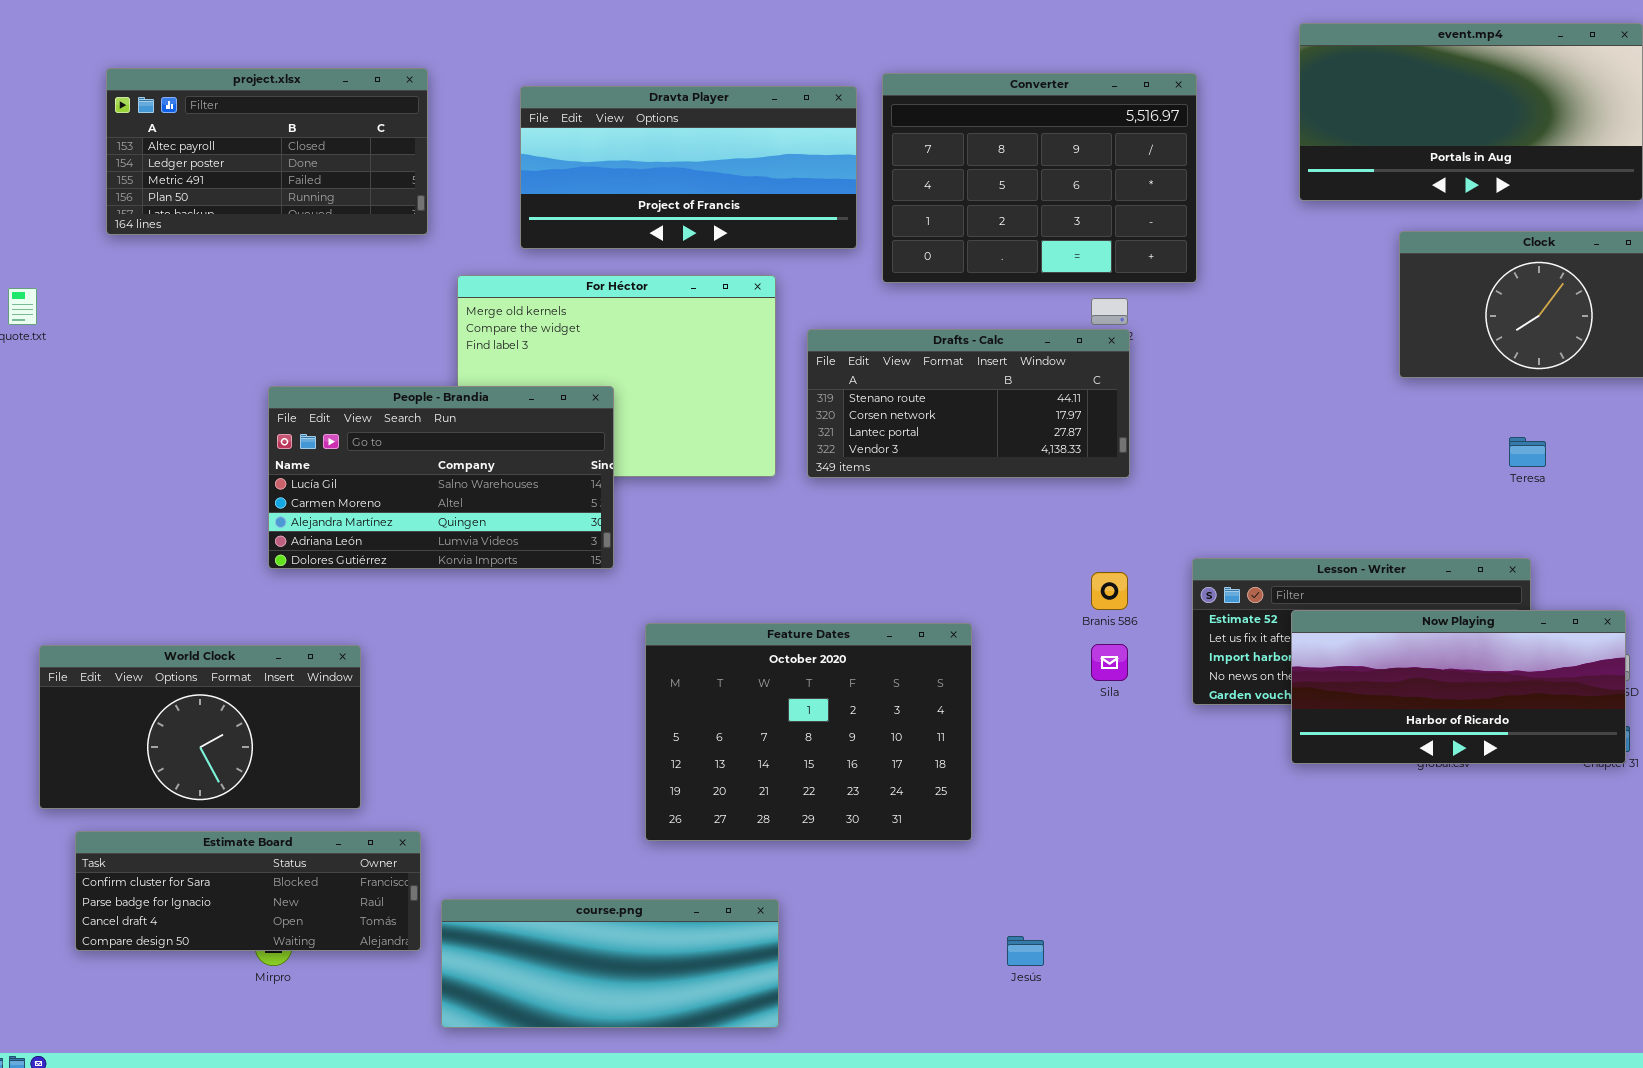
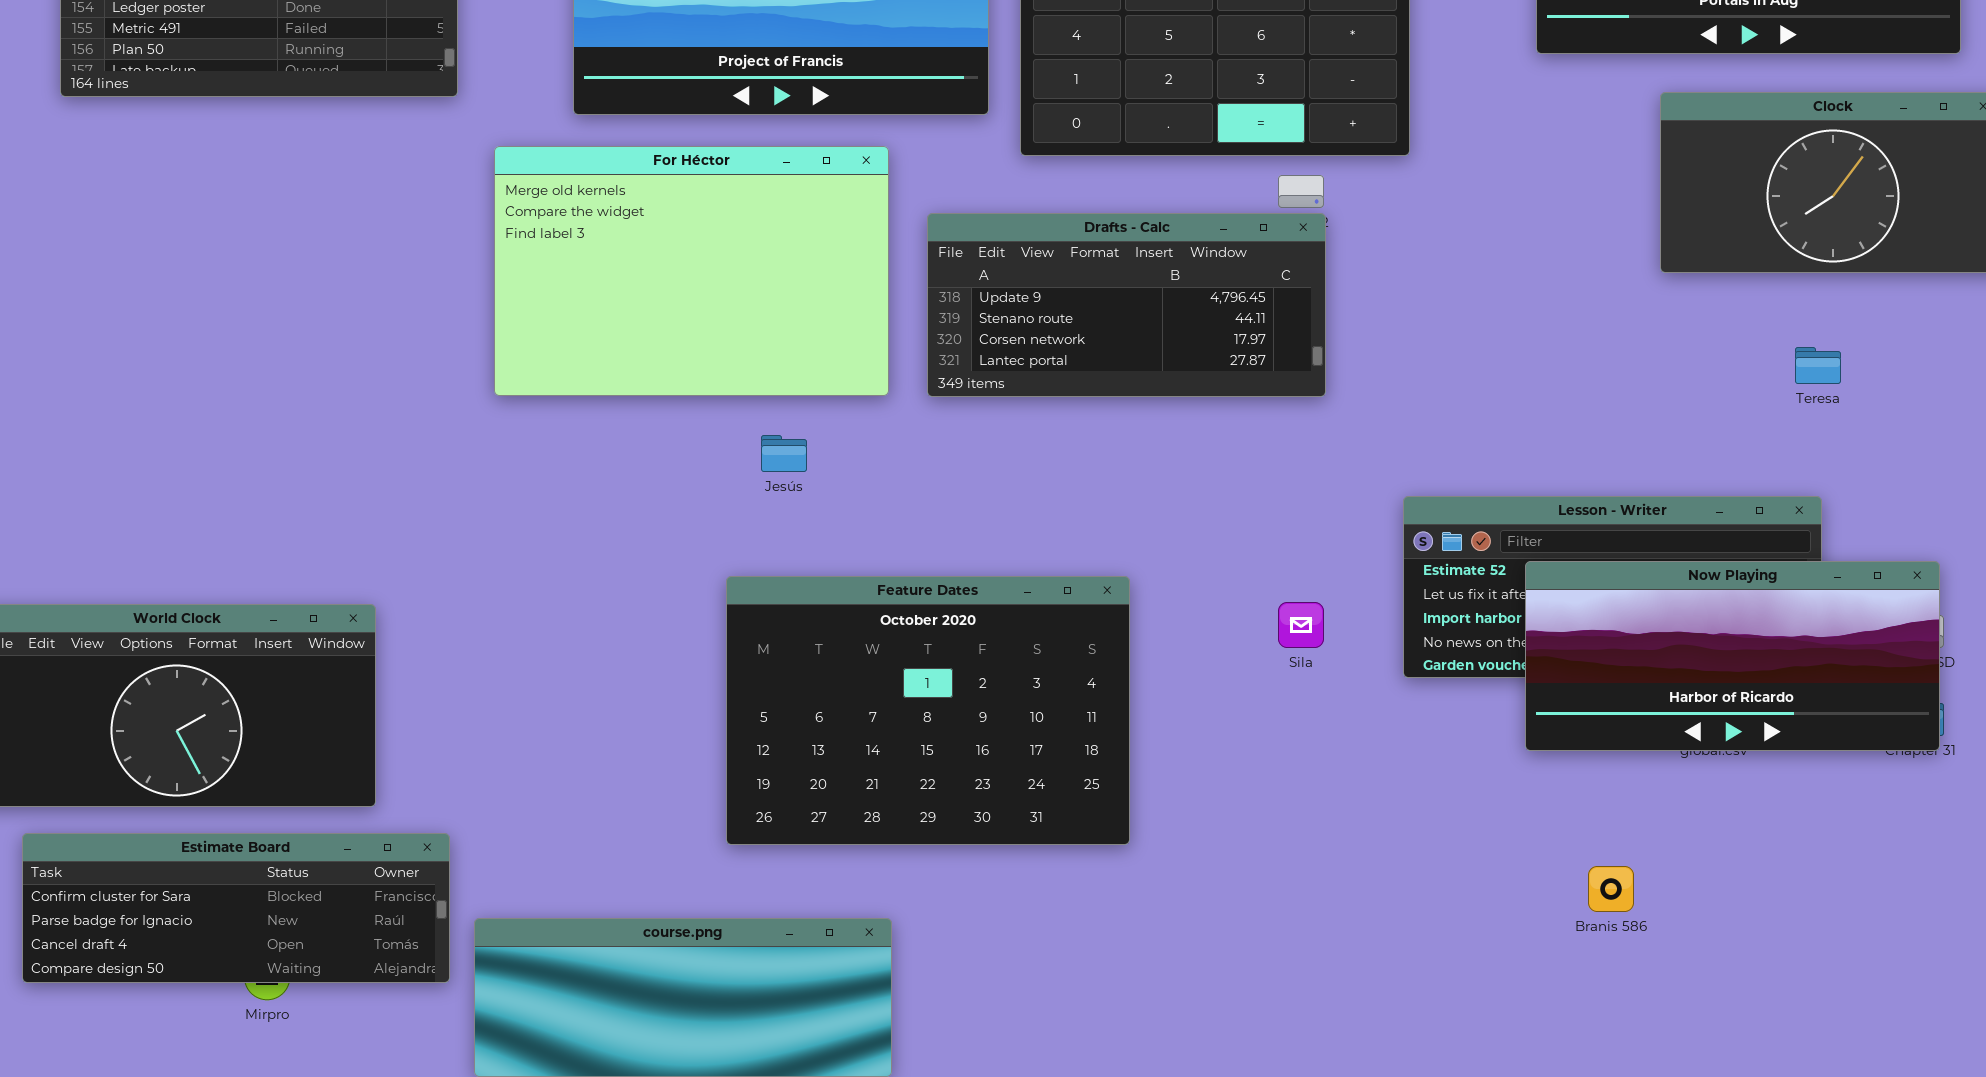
Drafts - Calc: [807,329,1130,478] -> [927,213,1326,397], scrolled up 1 row
People - Brandia: [268,386,614,569] -> none, closed
Branis 586: [1091,572,1128,610] -> [1588,866,1634,912], moved
Jesús: [1007,936,1044,966] -> [761,435,807,472], moved

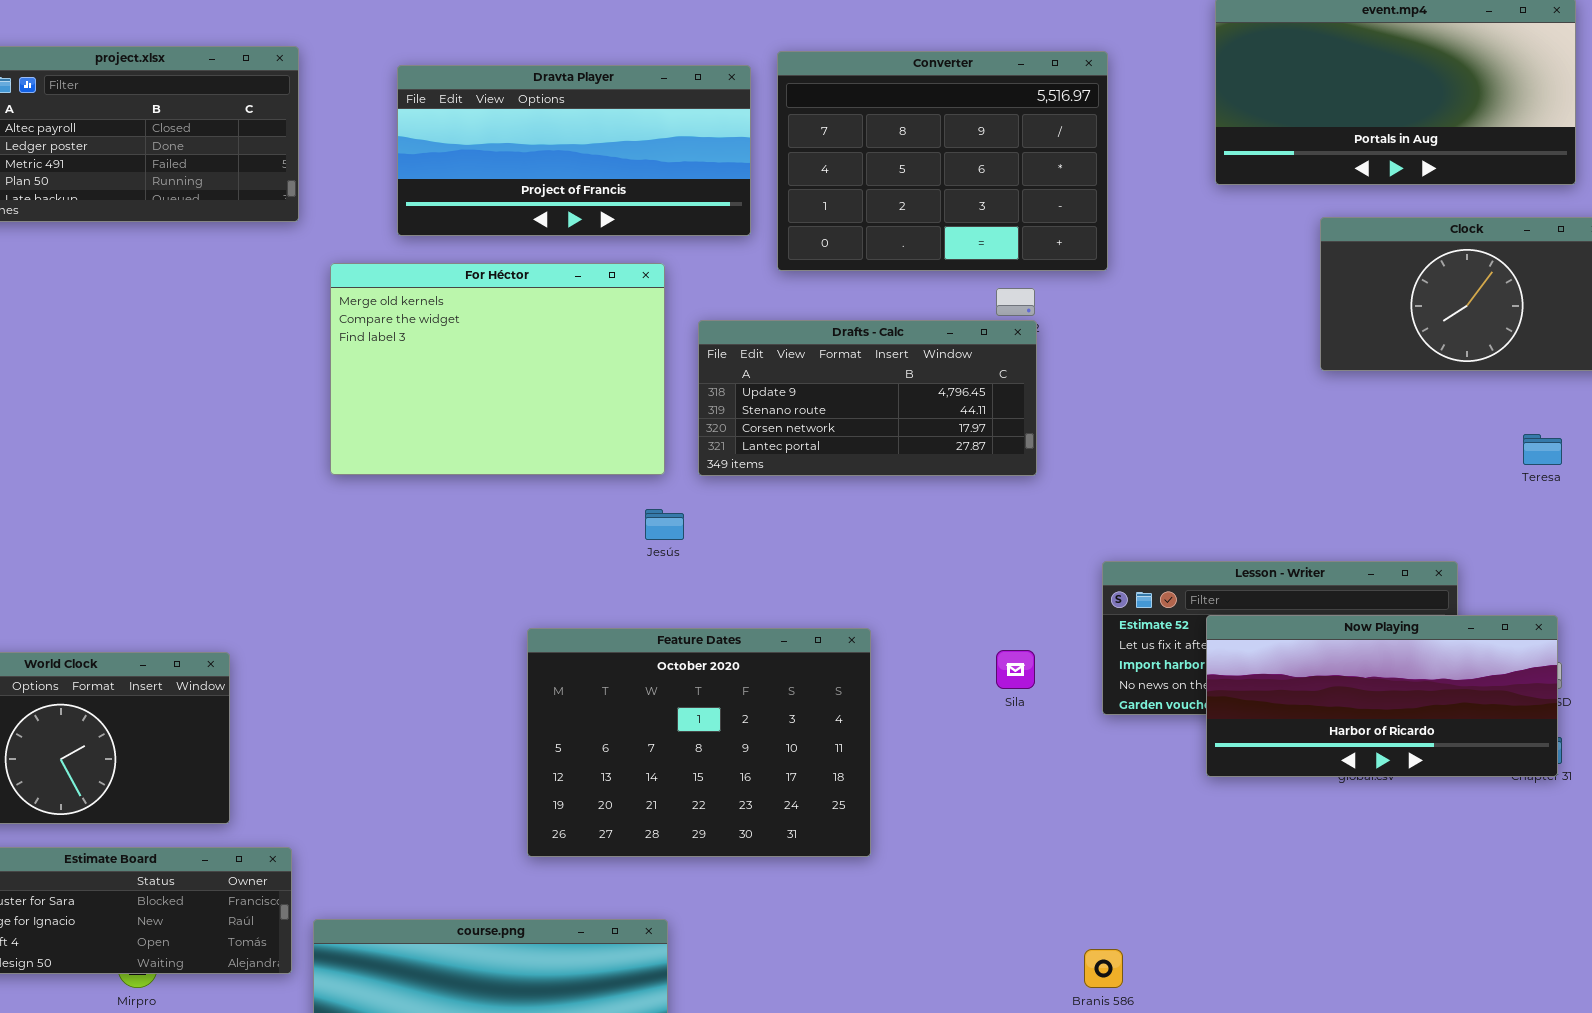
Teresa: [1795,347,1841,384] -> [1523,434,1562,465], moved
Jesús: [761,435,807,472] -> [645,509,684,540], moved
Branis 586: [1588,866,1634,912] -> [1084,949,1123,988], moved

